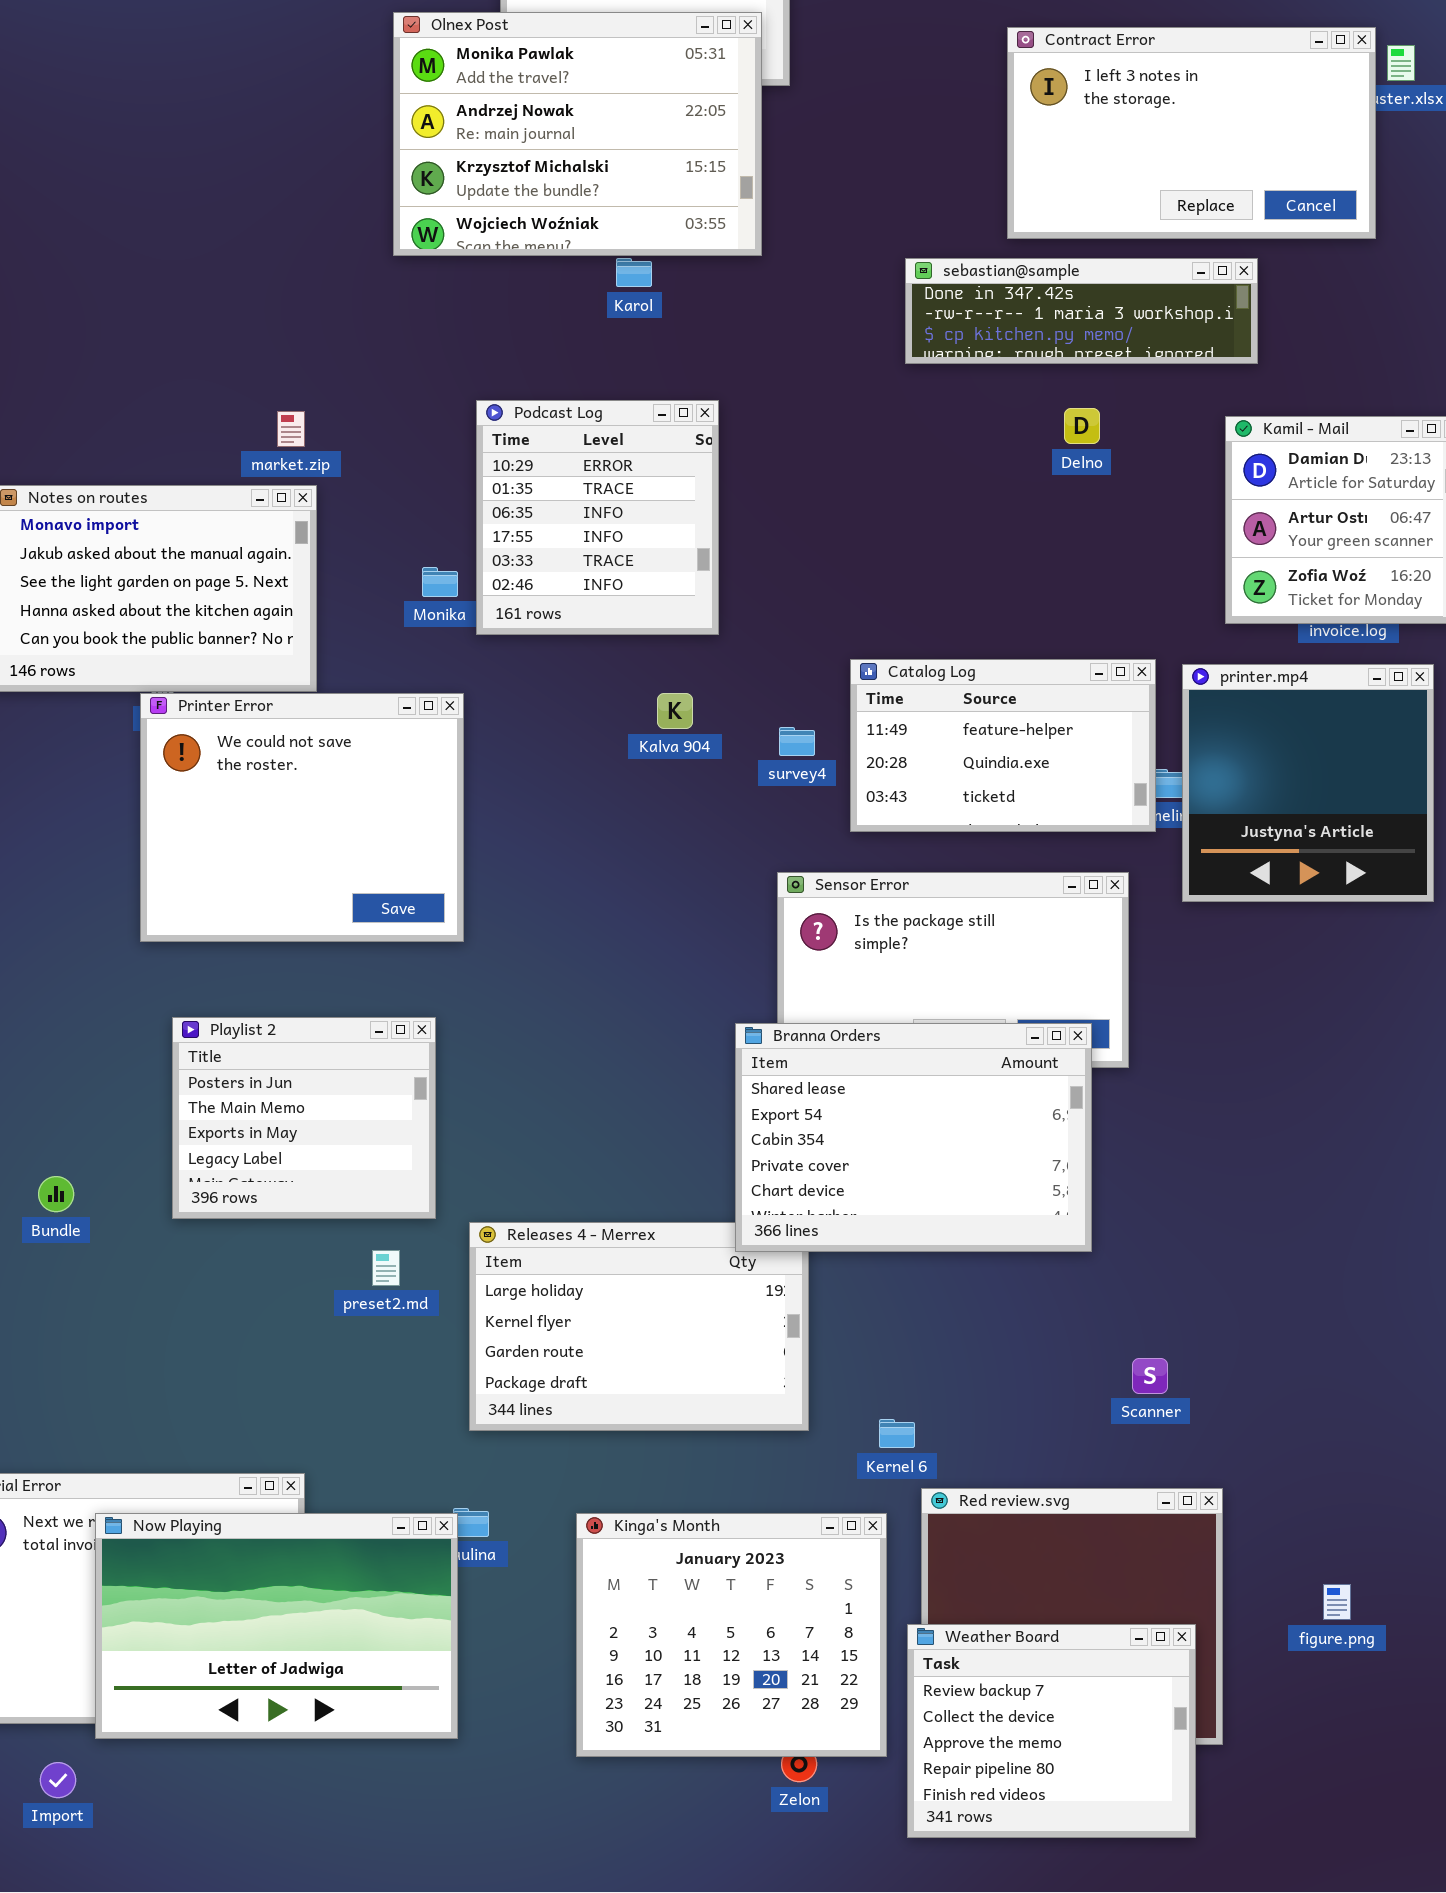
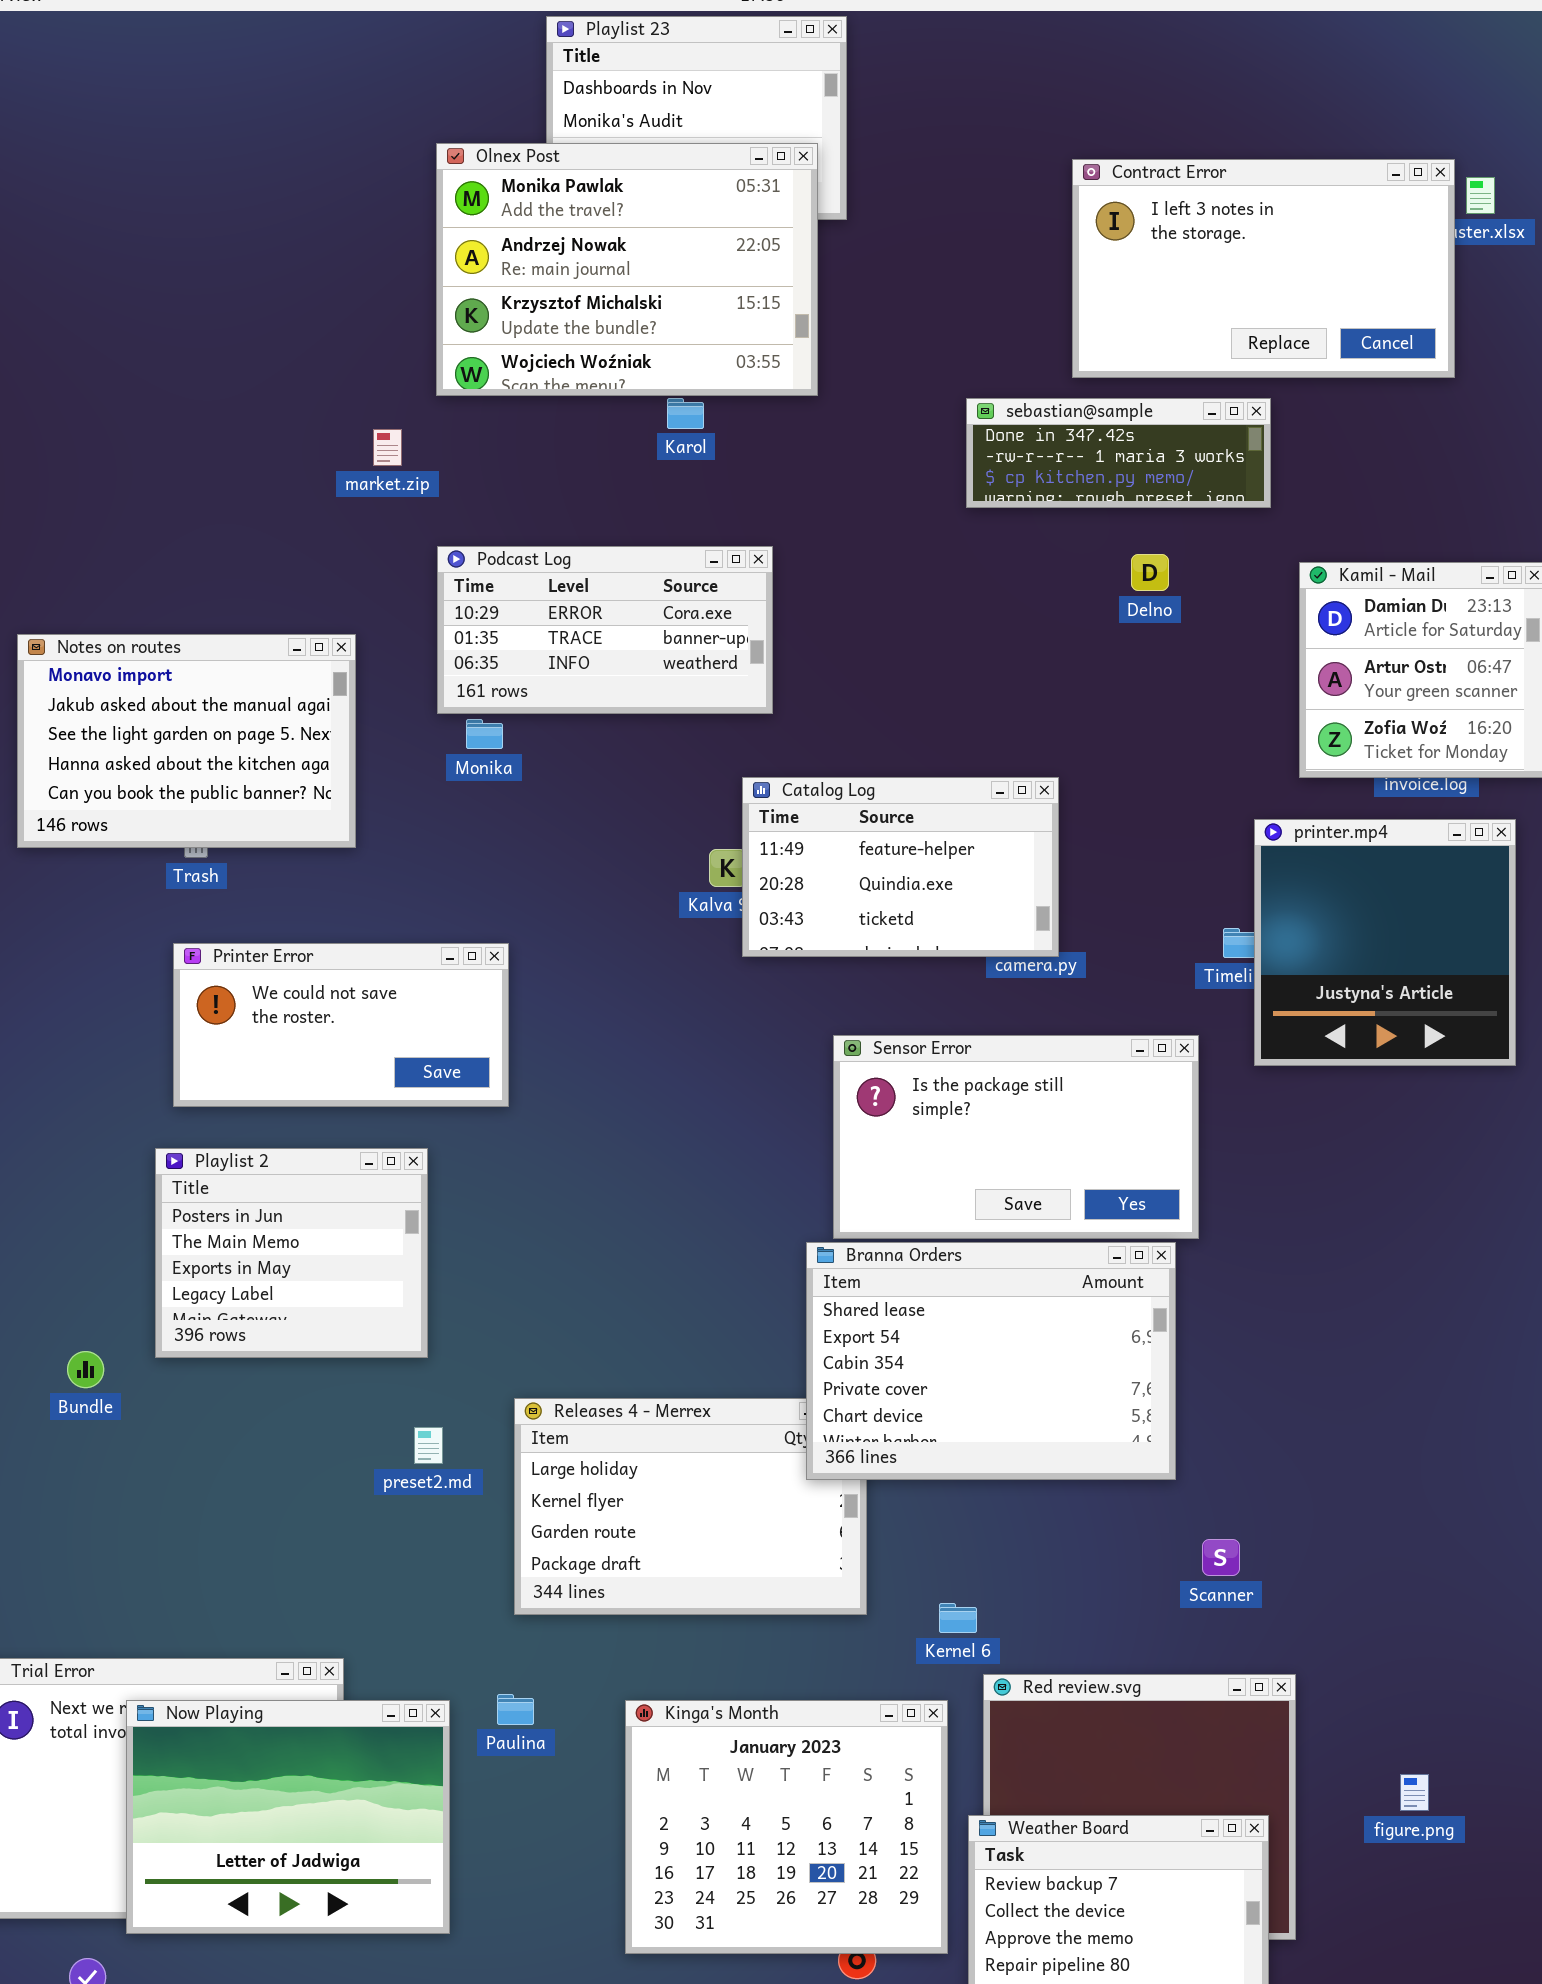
sebastian@sample: [905,258,1258,364] -> [966,398,1271,508], resized
Podcast Log: [476,400,719,635] -> [437,546,773,714], resized
market.zip: [277,411,305,447] -> [373,429,402,466], moved
Catalog Log: [850,659,1156,832] -> [742,777,1059,957], moved
Printer Error: [140,693,464,942] -> [173,943,509,1107], resized
Playlist 2: [172,1017,436,1219] -> [155,1148,428,1358], moved
Branna Orders: [735,1023,1092,1252] -> [806,1242,1176,1480], moved
Now Playing: [95,1513,458,1739] -> [126,1700,450,1934], resized

